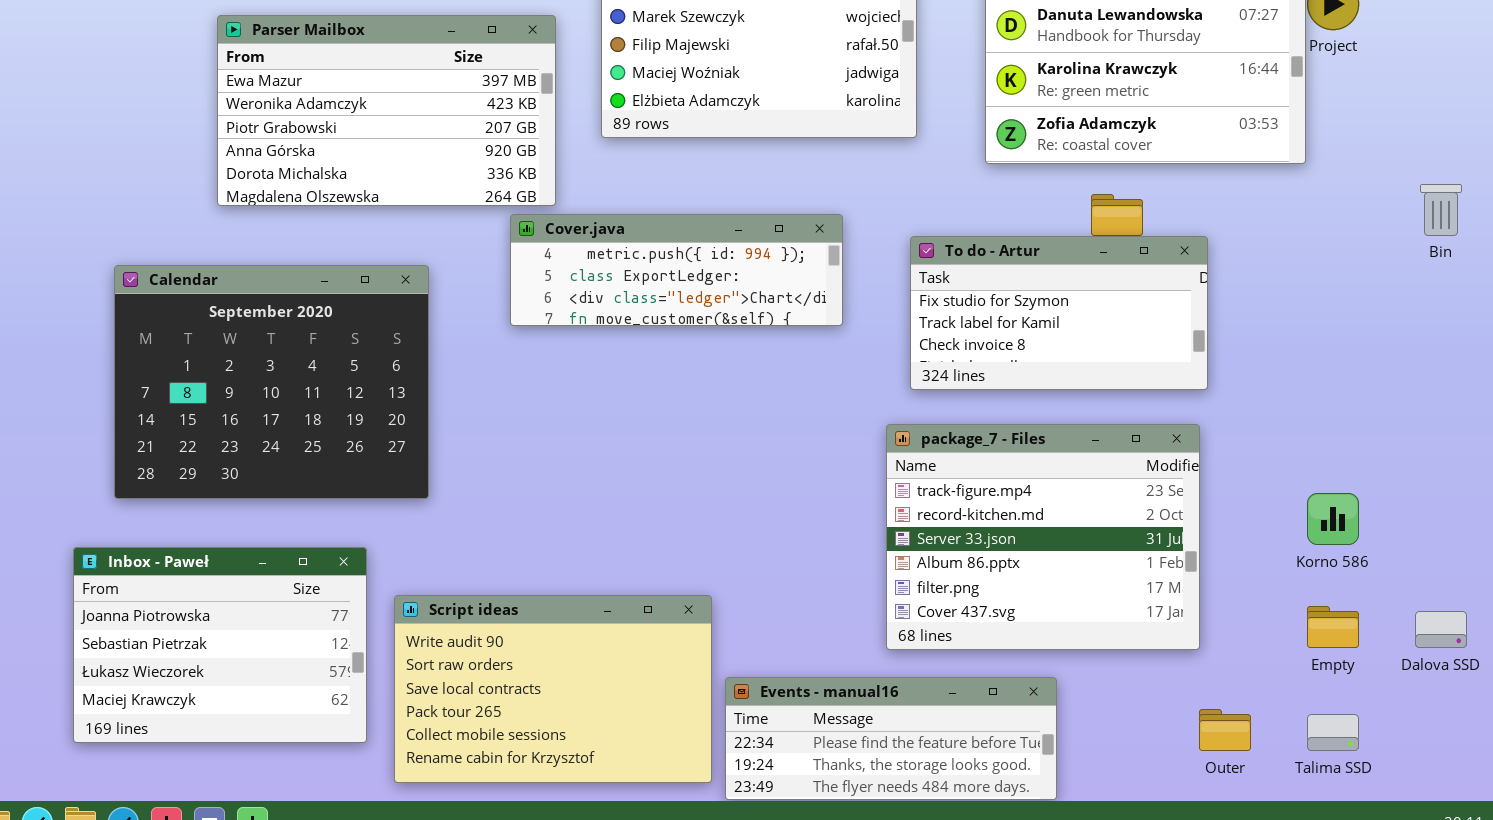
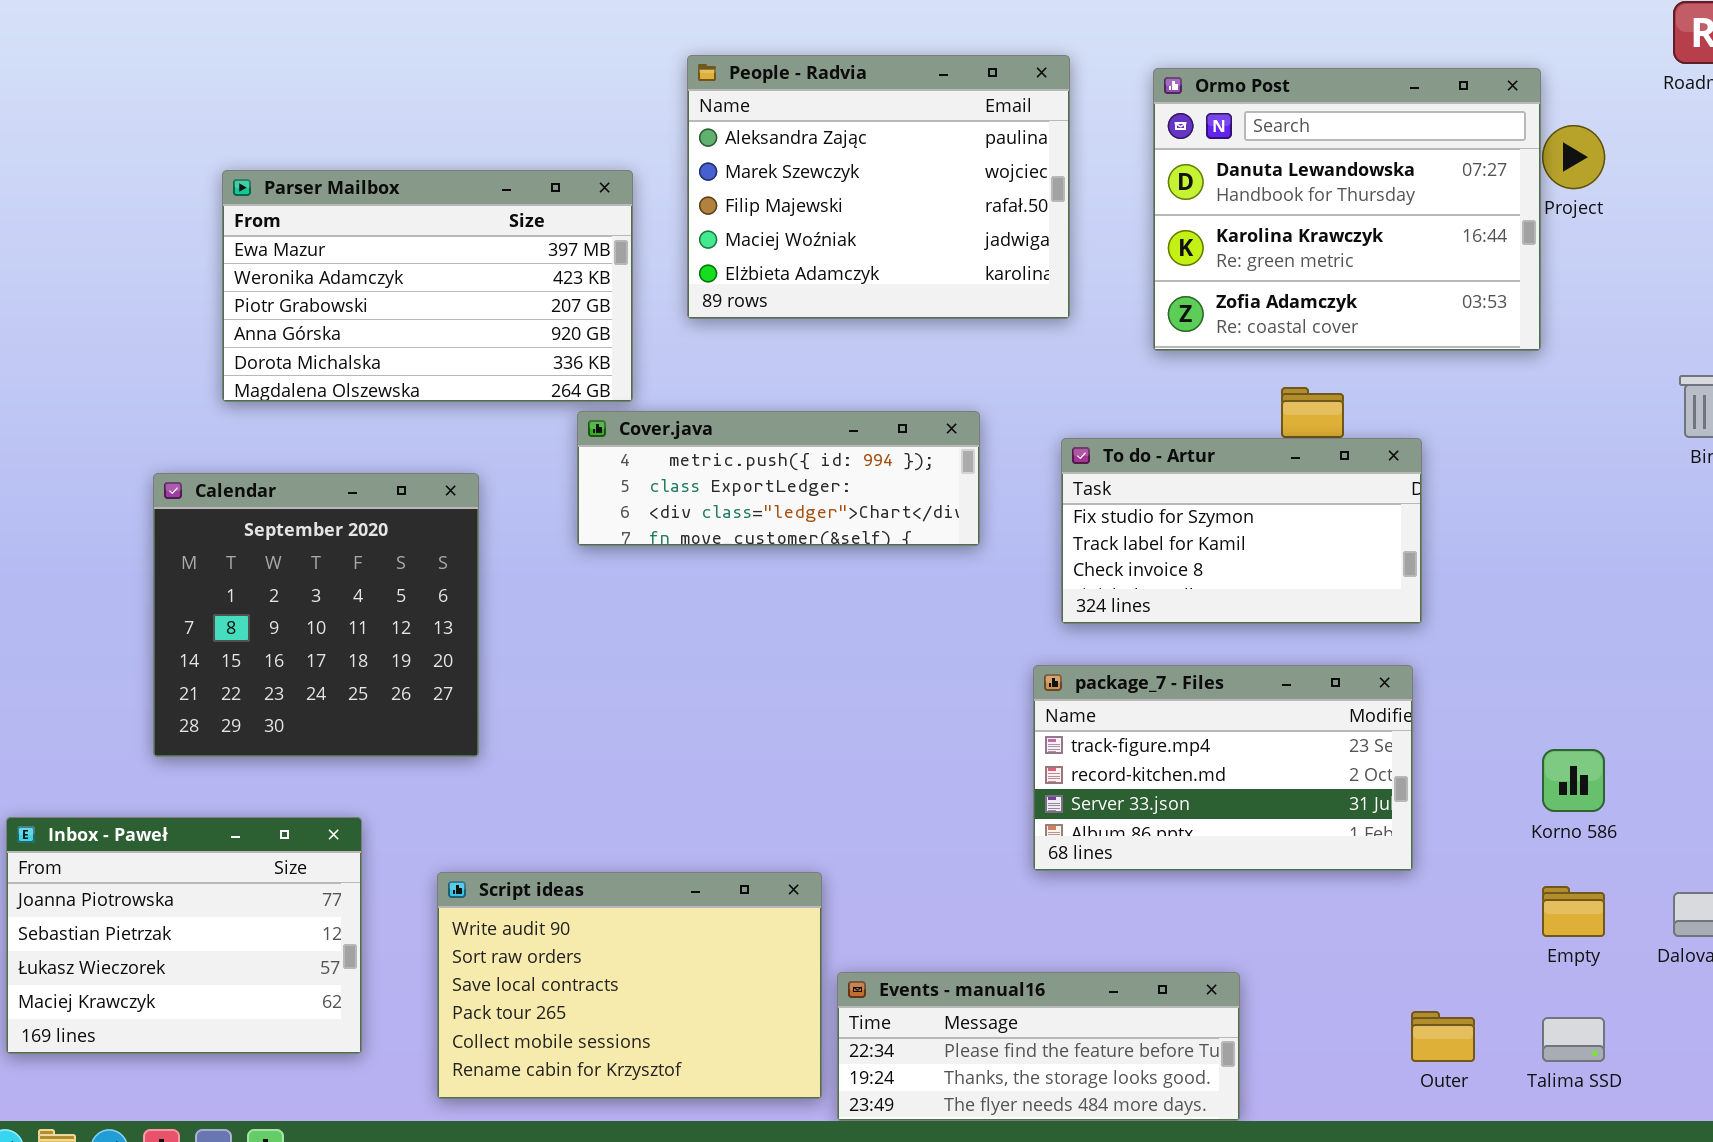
Calendar: [114,265,429,499] -> [153,473,479,757], resized
package_7 - Files: [886,424,1200,650] -> [1033,665,1413,871], resized
Inbox - Paweł: [73,547,367,743] -> [6,817,362,1054], moved

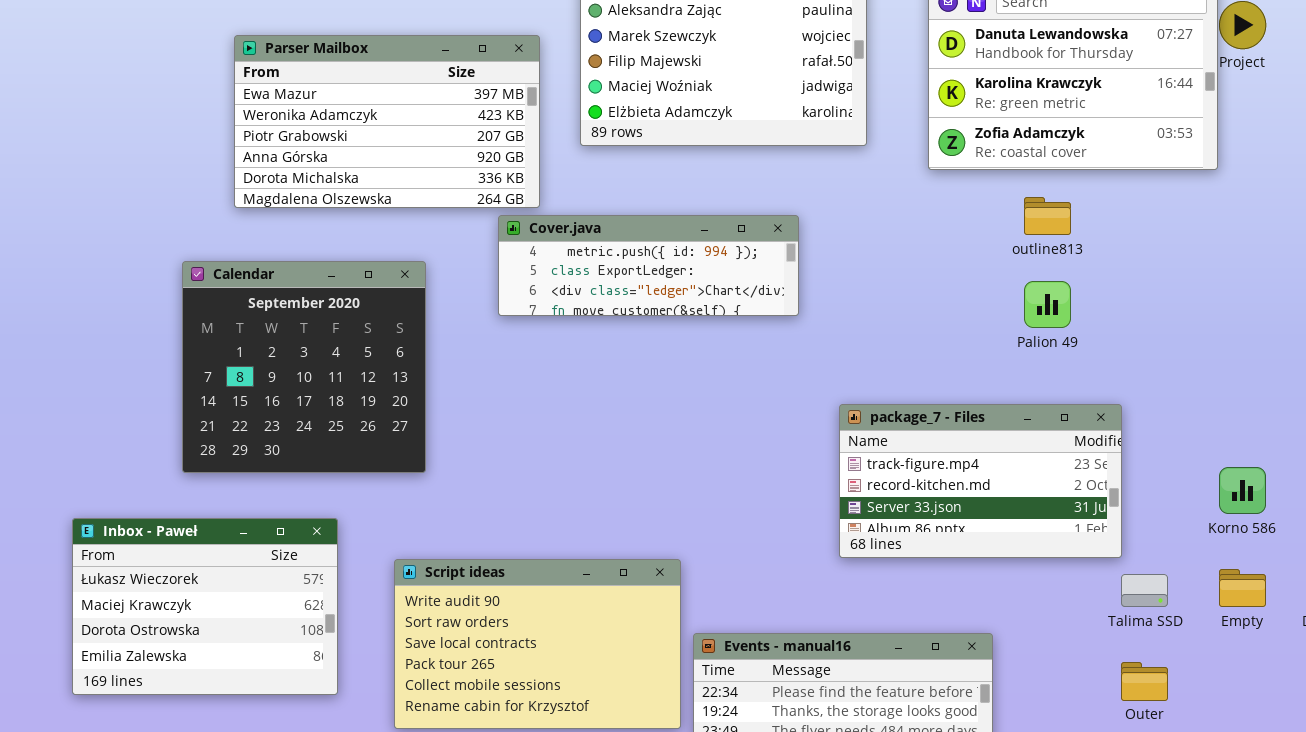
To do - Artur: [1061,438,1422,624] -> none, closed
Inbox - Paweł: [6,817,362,1054] -> [72,518,338,695], scrolled down 2 rows
Talima SSD: [1542,1017,1605,1062] -> [1121,574,1168,607], moved

